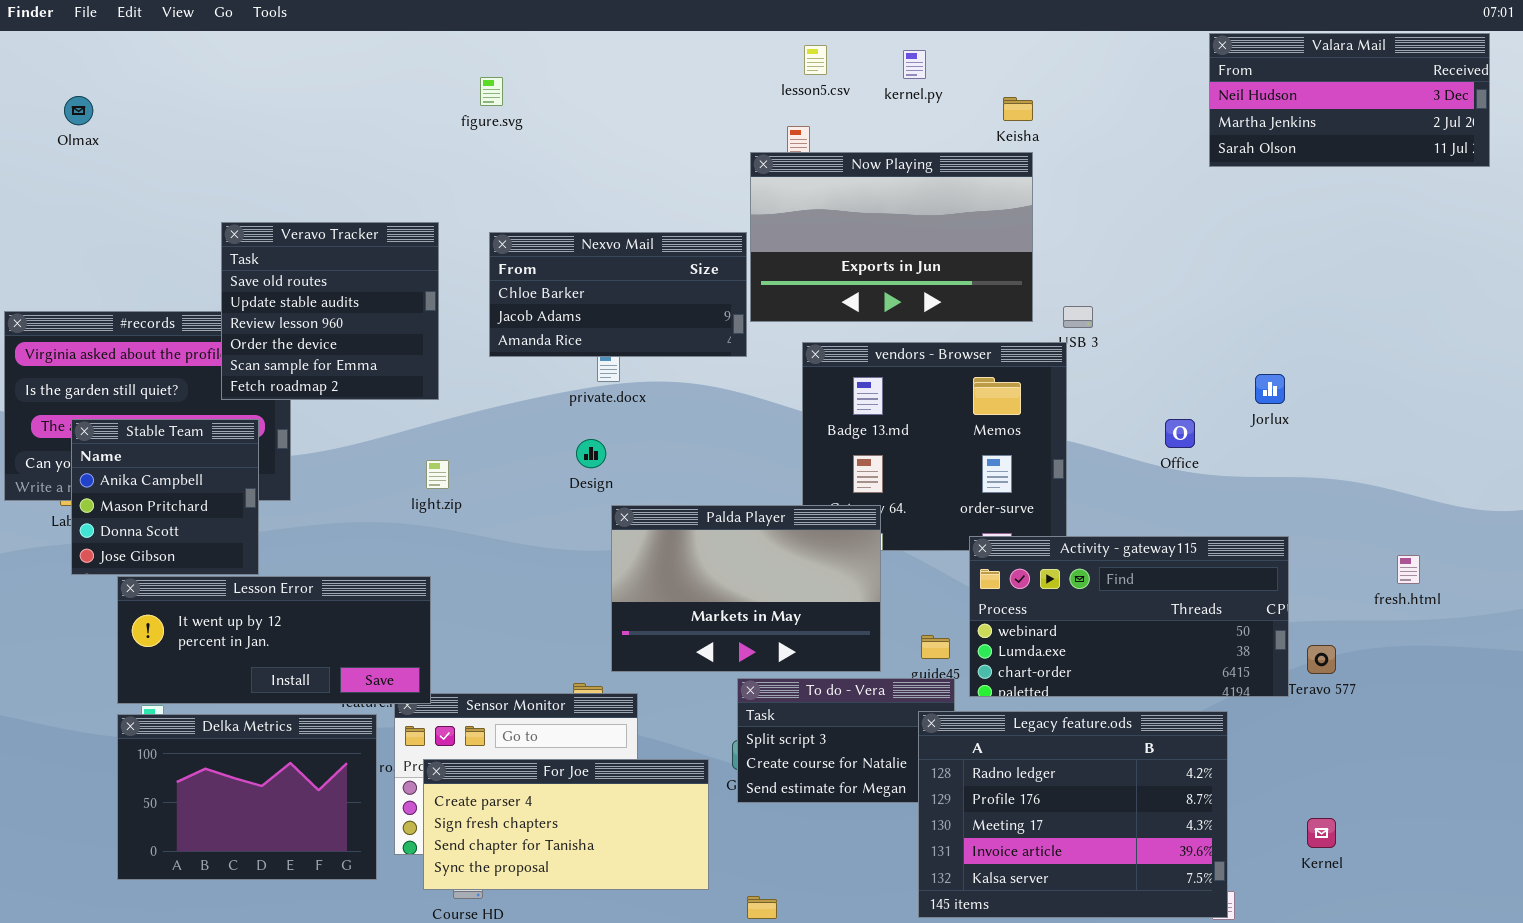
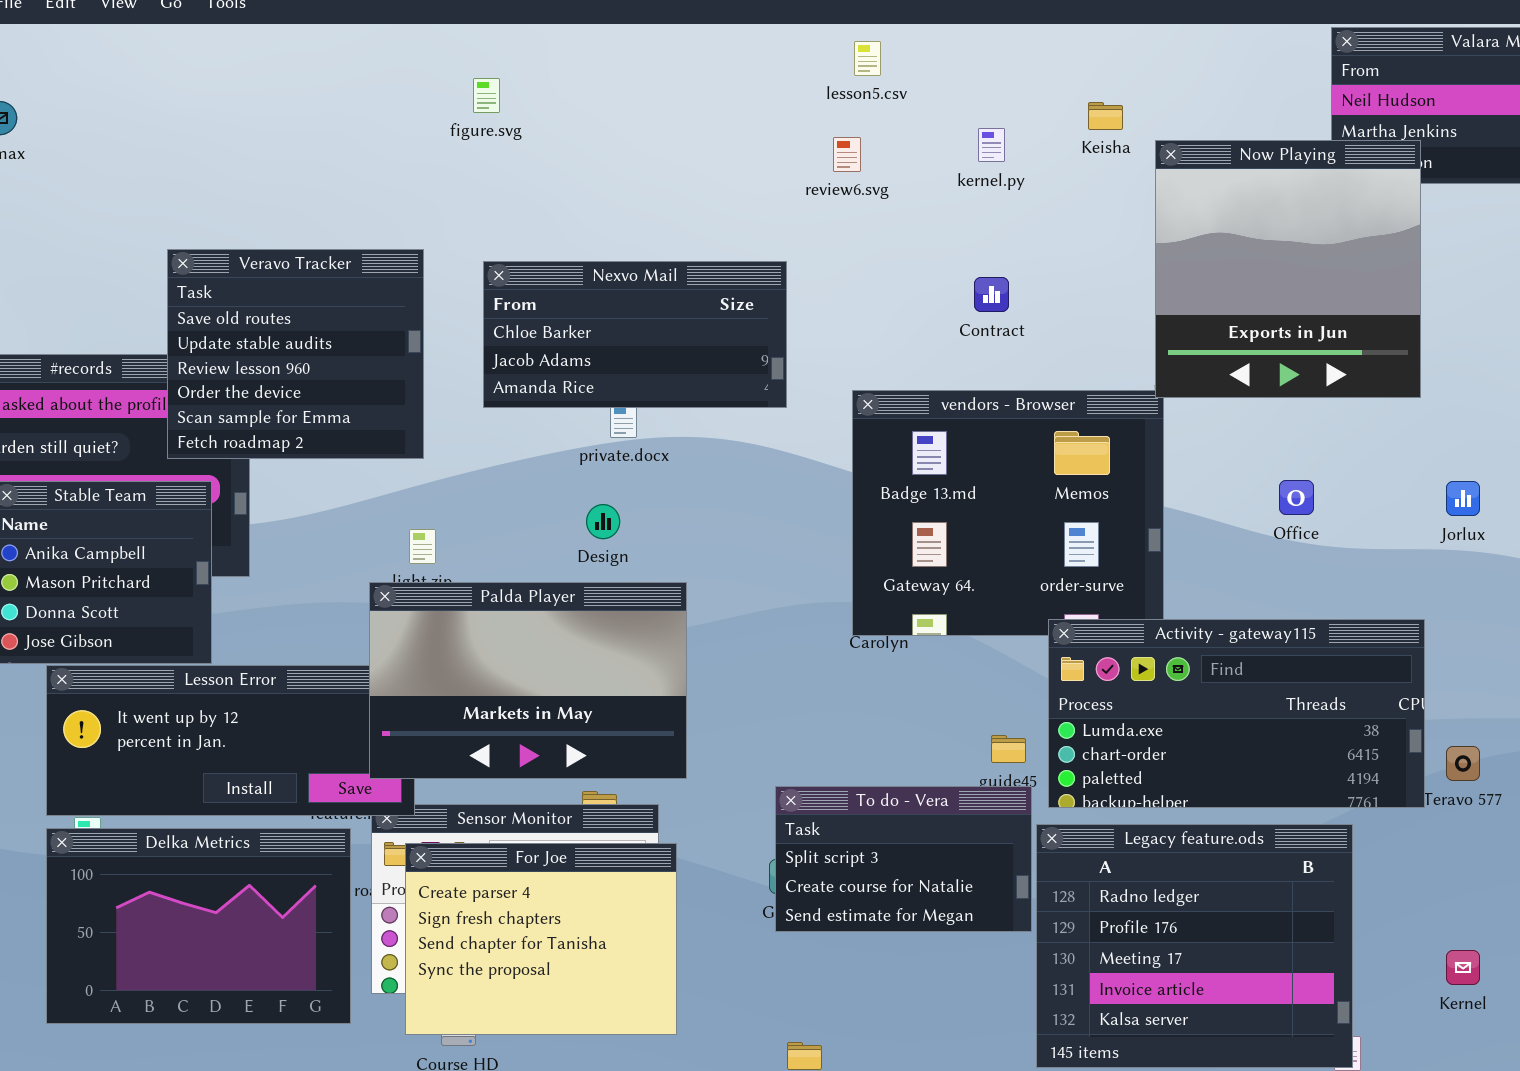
kernel.py: [903,50,926,79] -> [978,128,1005,162], moved
Now Playing: [750,152,1033,322] -> [1155,140,1421,398], moved, resized
Jorlux: [1255,374,1285,404] -> [1446,481,1480,516], moved
Palda Player: [611,505,881,672] -> [369,582,687,779], moved
Activity - gateway115: [969,536,1289,697] -> [1048,619,1425,808], scrolled down 1 row
Legacy feature.ods: [918,711,1228,918] -> [1036,824,1353,1068], resized
For Joe: [423,759,709,890] -> [405,843,677,1035], resized

